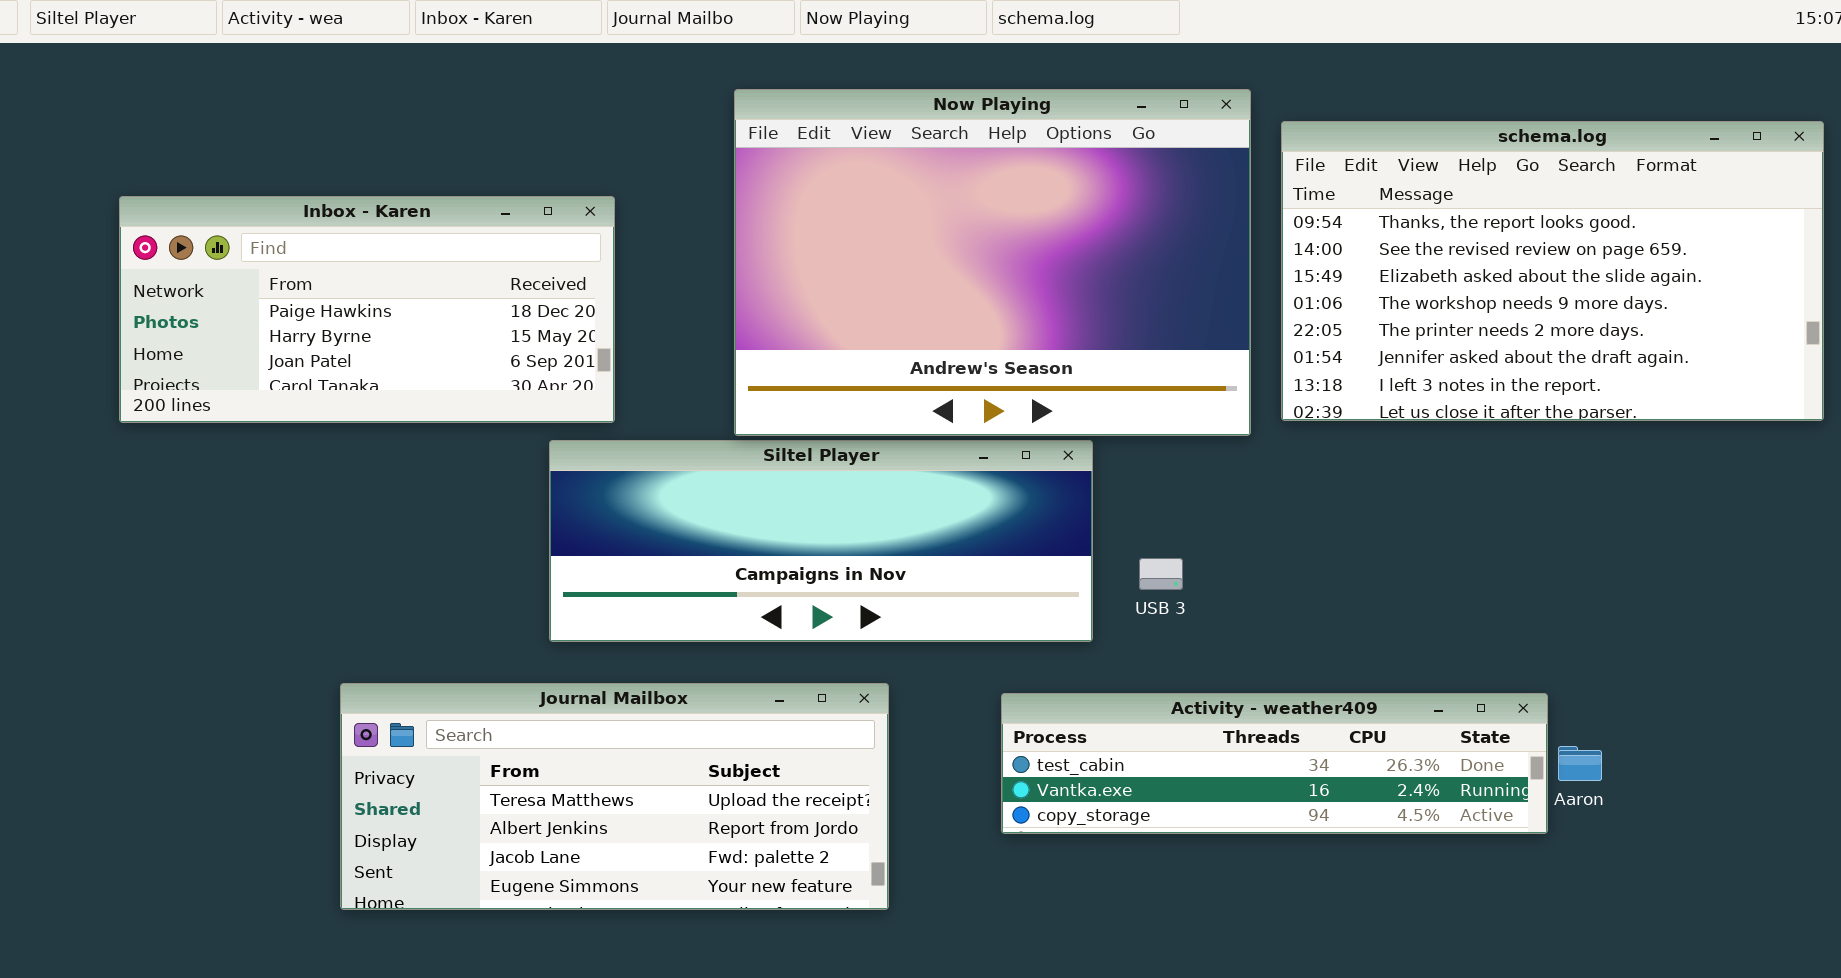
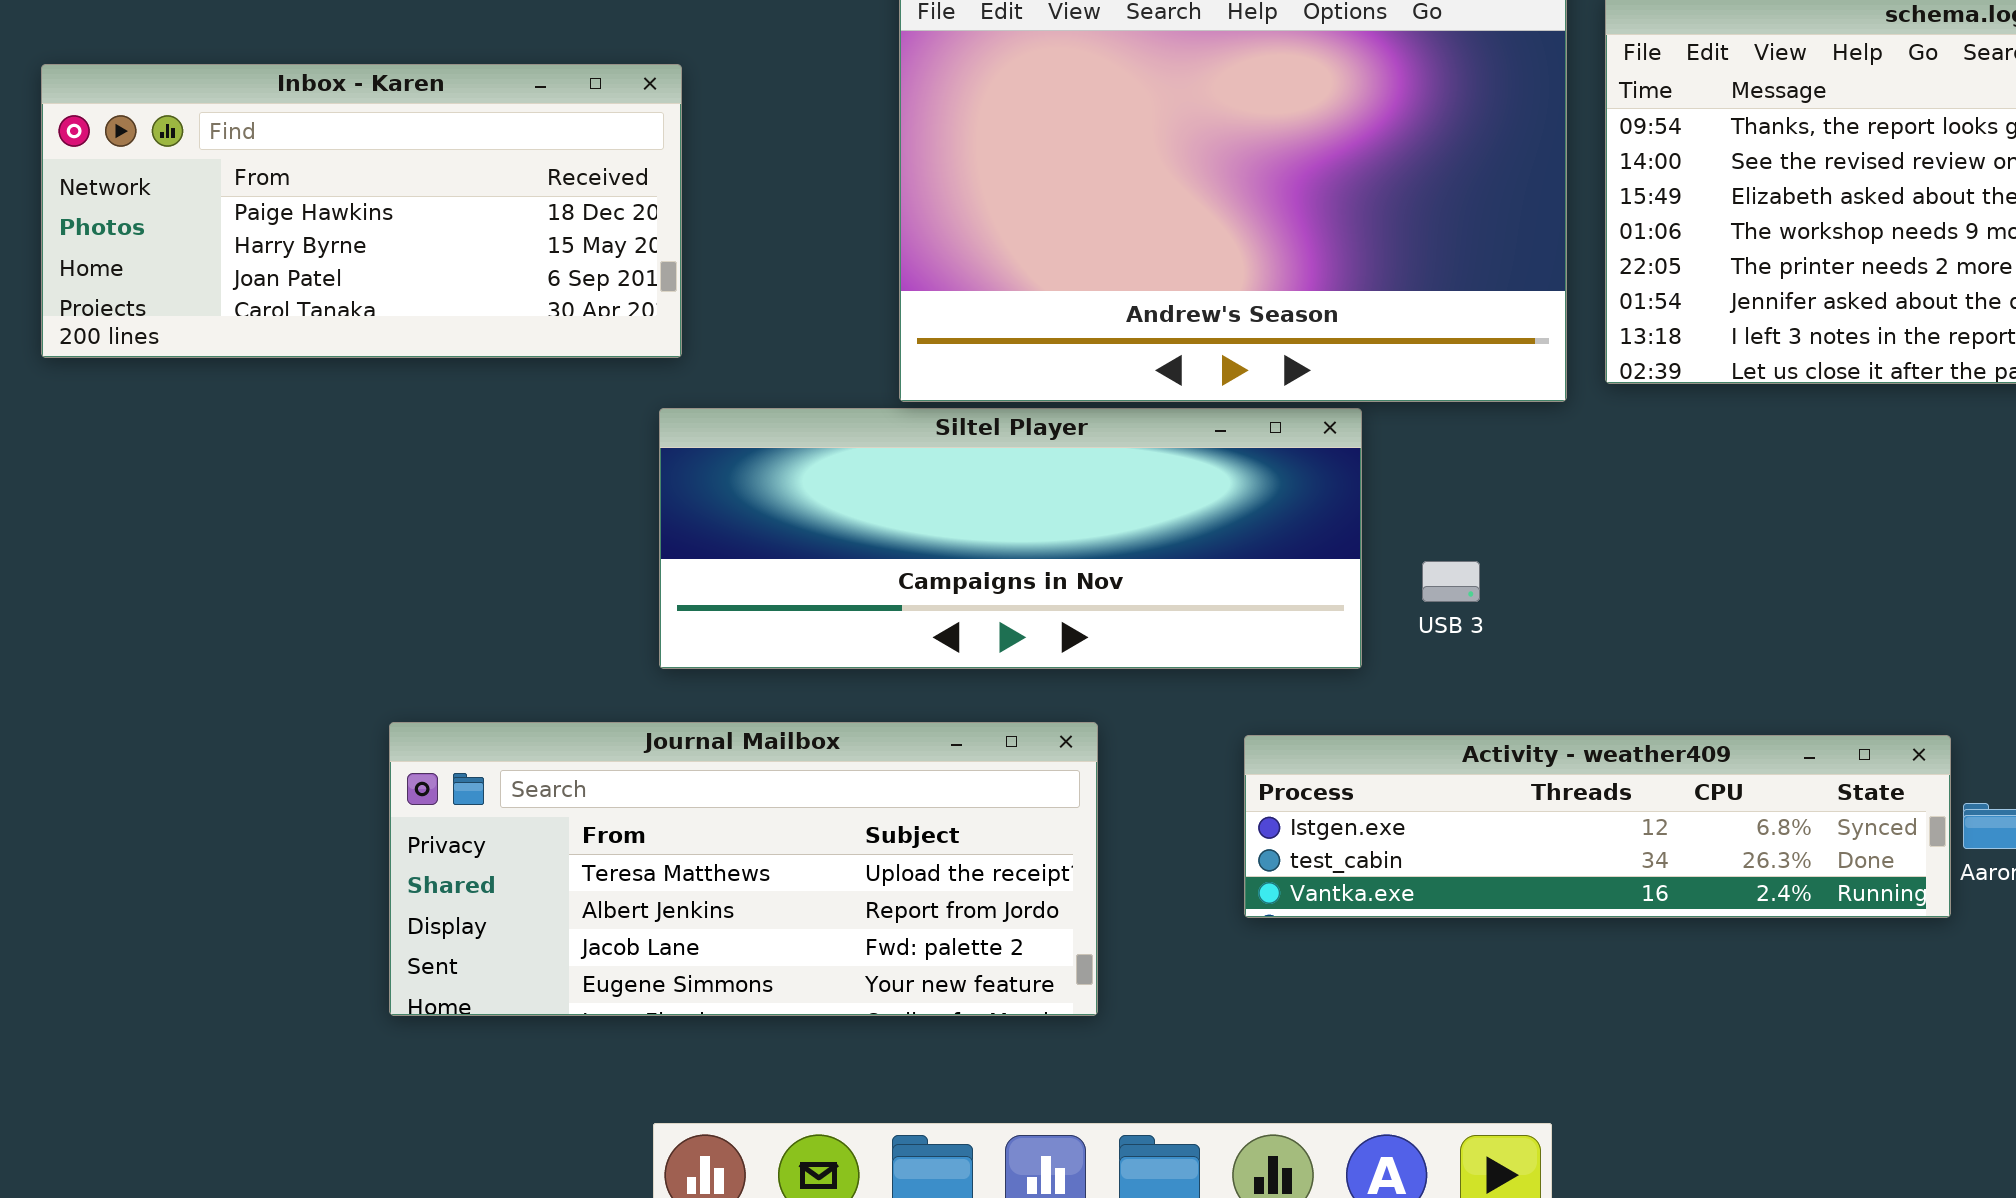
Inbox - Karen: [119,196,615,423] -> [41,64,682,358], moved
Activity - weather409: [1001,693,1548,834] -> [1244,735,1951,918], scrolled up 1 row

